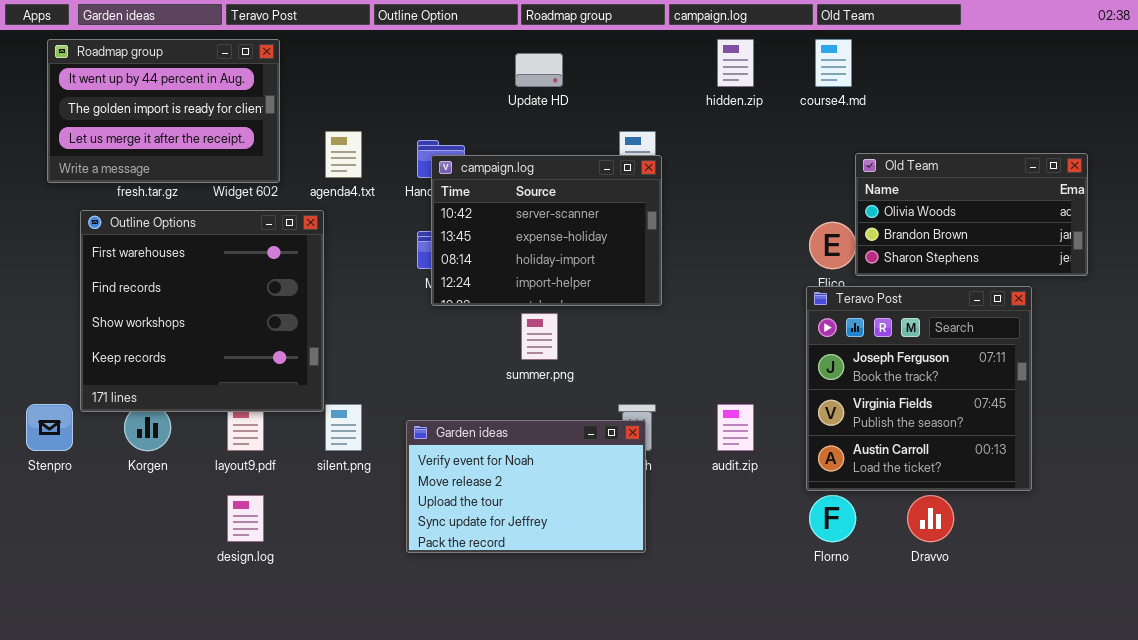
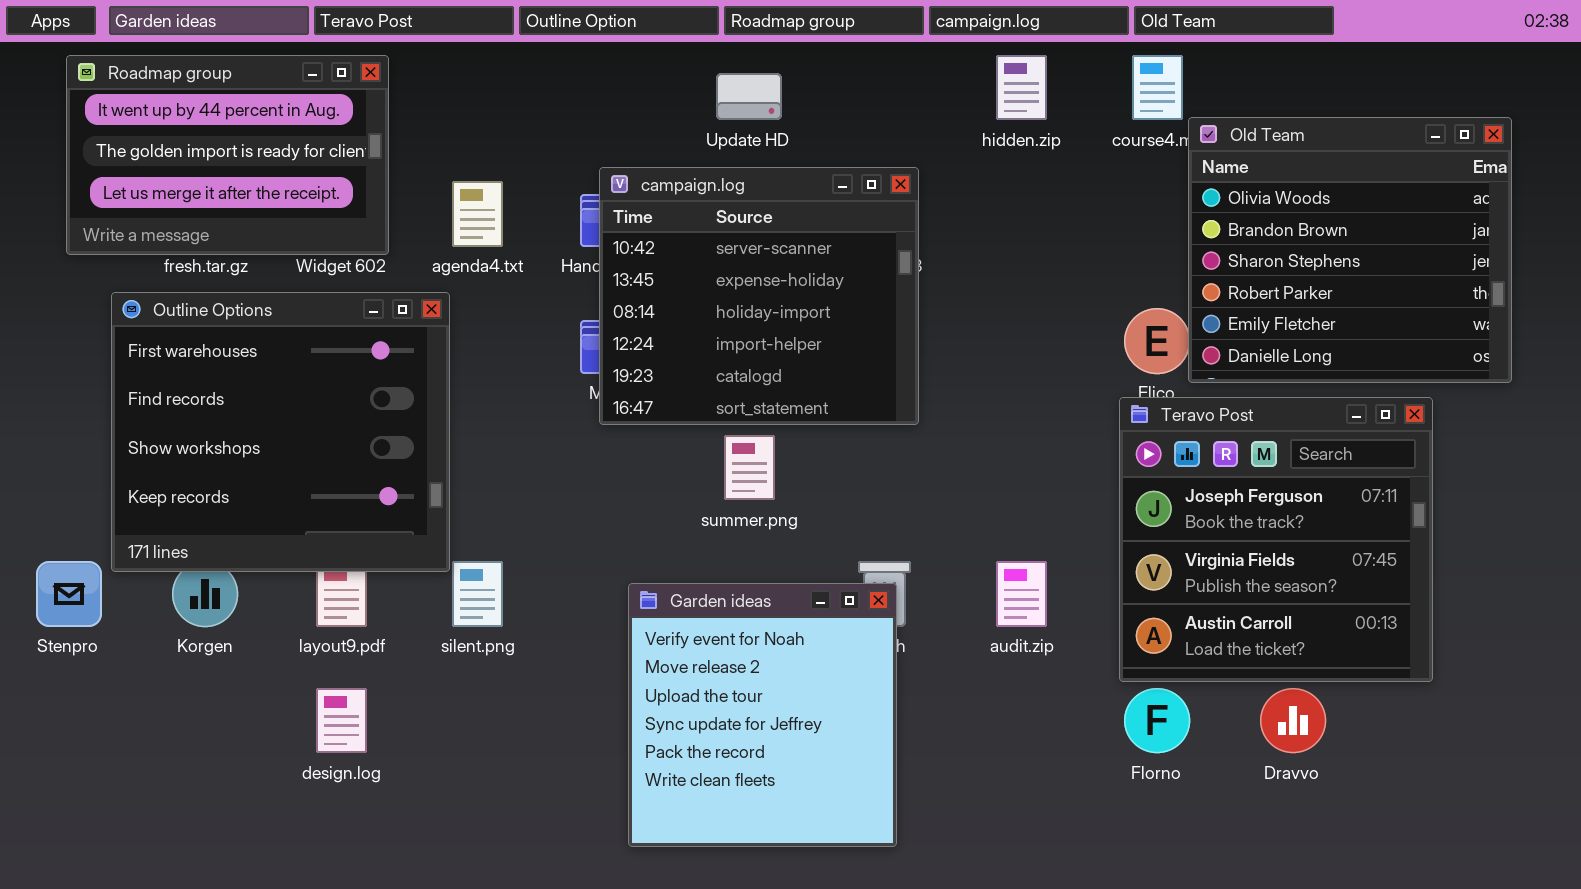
Old Team: [855,153,1088,276] -> [1188,117,1512,383], resized
campaign.log: [431,155,662,306] -> [599,167,919,425], resized
Garden ideas: [406,420,646,553] -> [628,583,897,847], resized

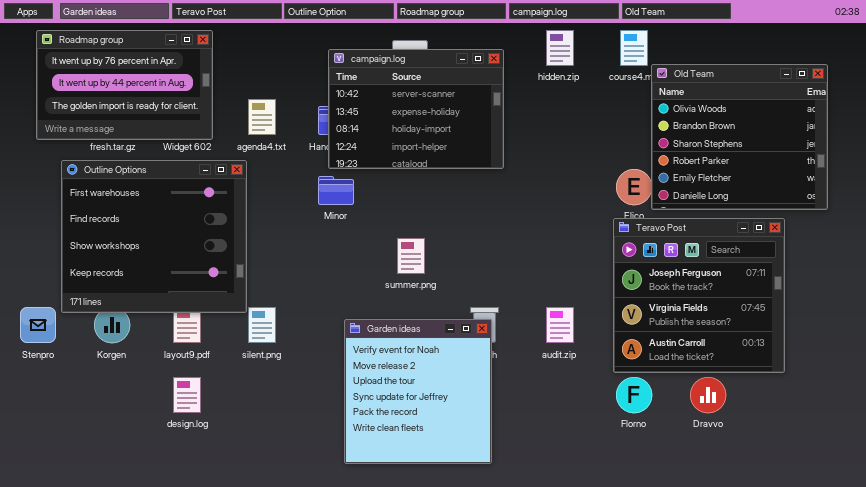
Roadmap group: [66,55,389,255] -> [36,30,213,140], scrolled up 1 row
campaign.log: [599,167,919,425] -> [328,49,504,169], moved, resized

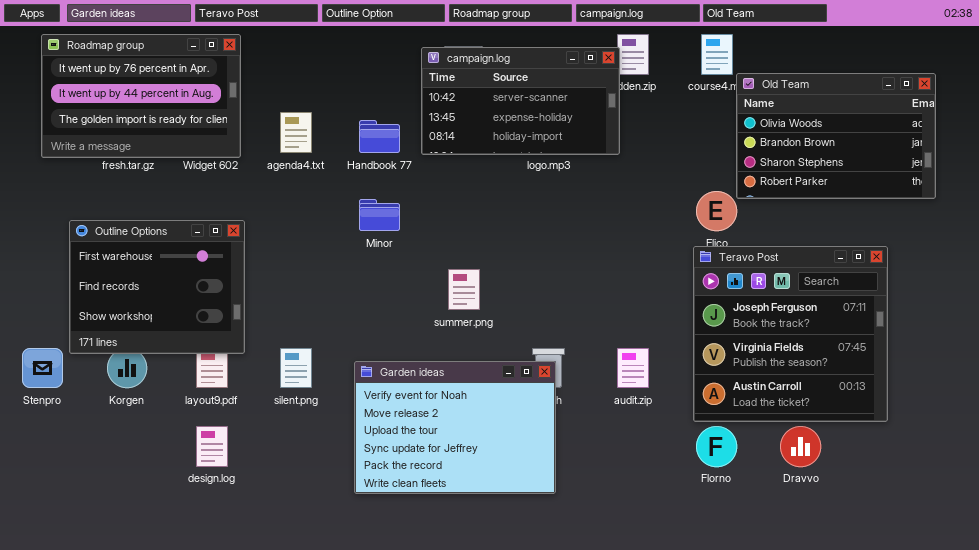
campaign.log: [328,49,504,169] -> [421,47,620,155], moved, resized
Old Team: [651,64,828,210] -> [736,73,936,199], resized
Outline Options: [61,160,247,313] -> [69,220,245,354], resized
Garden ideas: [344,319,492,464] -> [354,361,556,494], resized

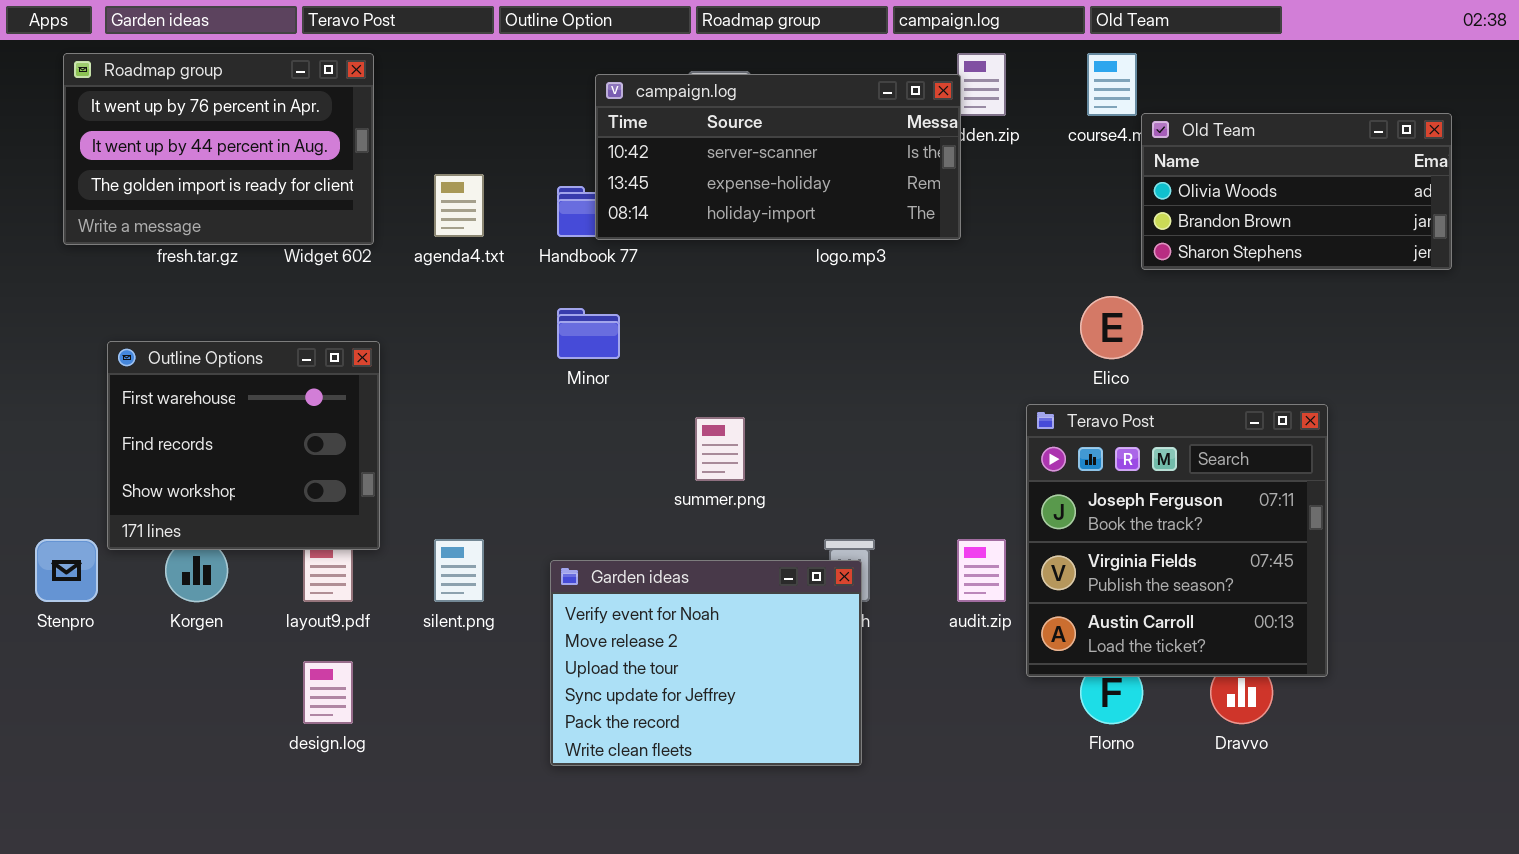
campaign.log: [421,47,620,155] -> [595,74,961,240], resized
Old Team: [736,73,936,199] -> [1141,113,1452,270], resized
Teravo Post: [693,246,888,422] -> [1026,404,1328,677], moved

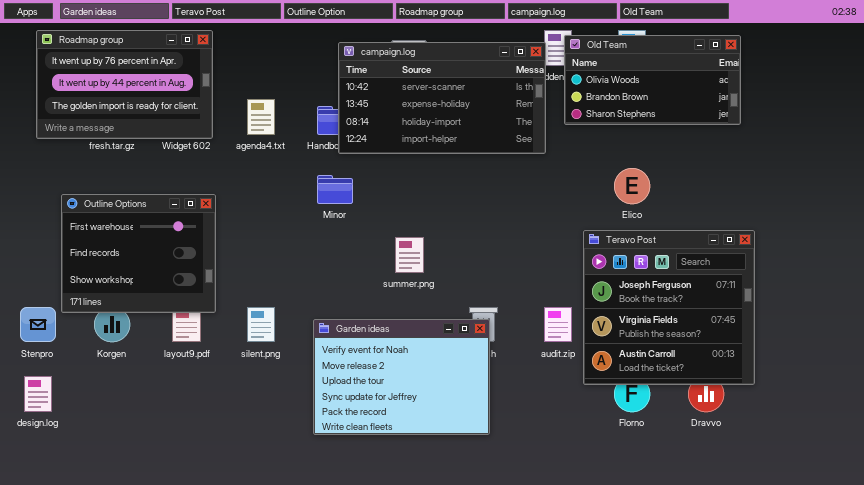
campaign.log: [595,74,961,240] -> [338,42,546,154], resized
Old Team: [1141,113,1452,270] -> [564,35,741,125], moved
design.log: [303,661,353,724] -> [24,376,52,412], moved

